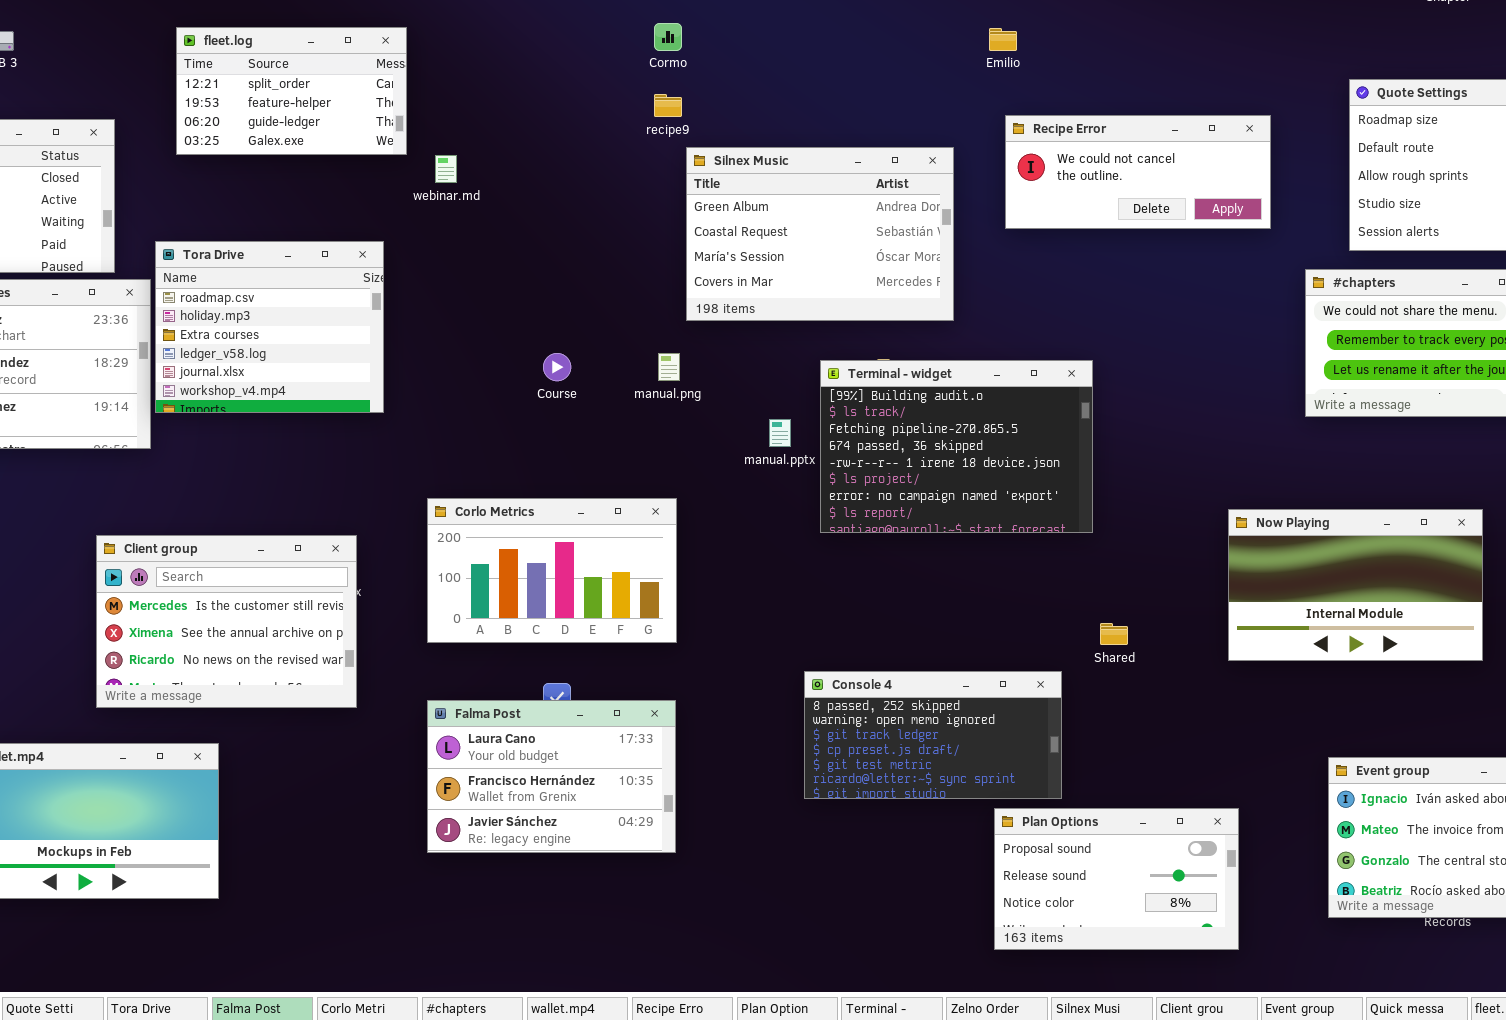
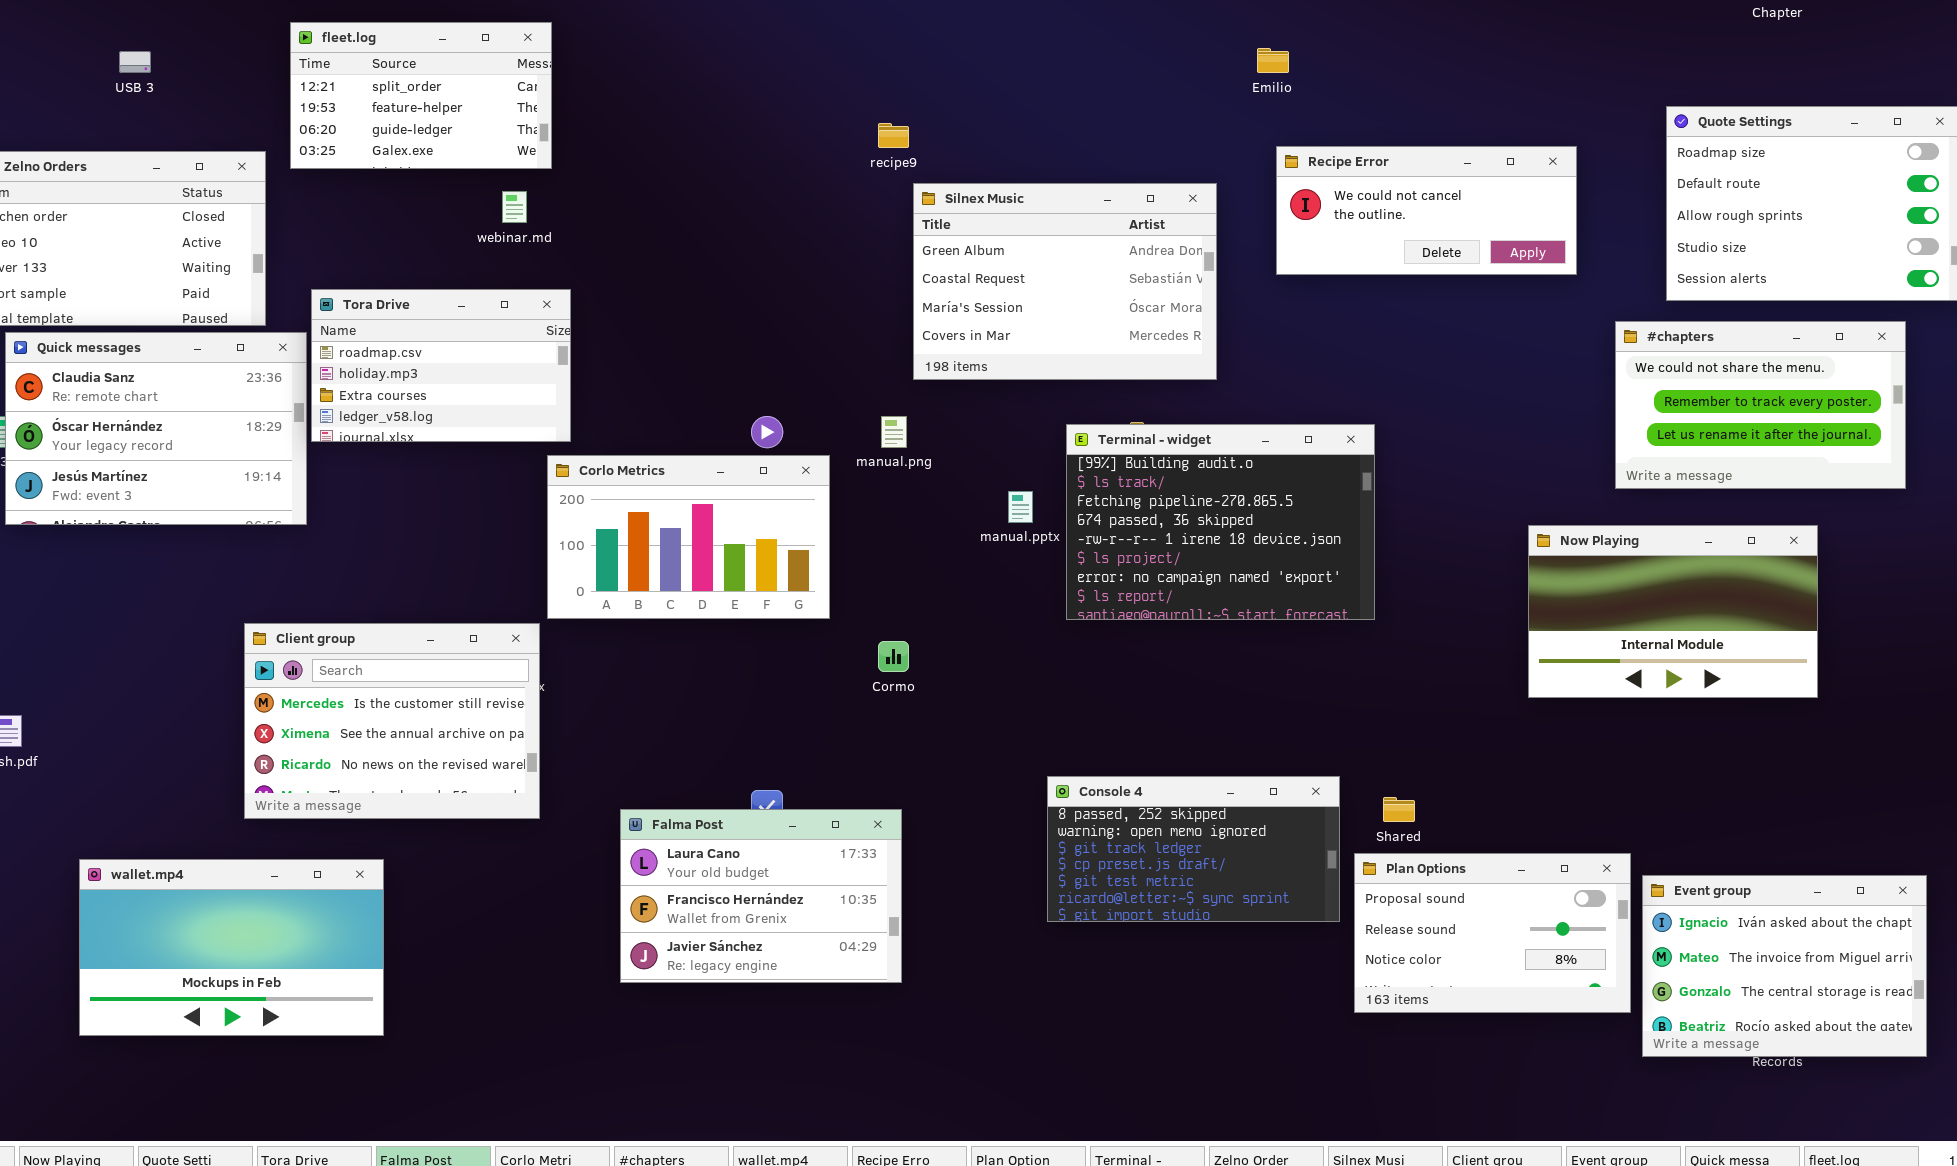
Cormo: [654,23,682,51] -> [878,641,909,672], moved
fleet.log: [176,27,407,155] -> [290,22,552,169], moved
webinar.md: [435,155,457,183] -> [502,191,527,223], moved
Tora Drive: [155,241,384,413] -> [311,289,571,442], resized
Corlo Metrics: [427,498,677,643] -> [547,455,830,619], moved
Now Playing: [1228,509,1483,661] -> [1528,525,1818,698], moved
Shared: [1100,623,1128,645] -> [1383,797,1415,822], moved
Plan Options: [994,808,1239,950] -> [1354,853,1631,1013], moved

